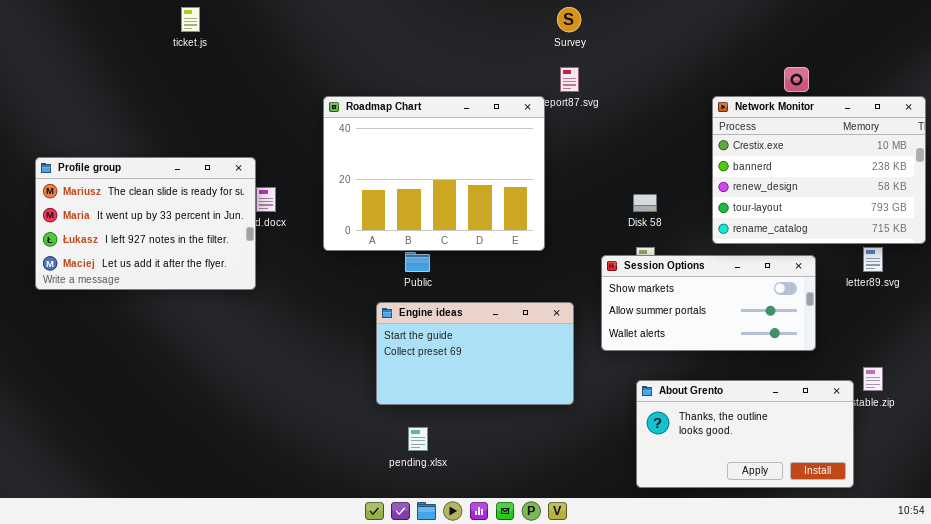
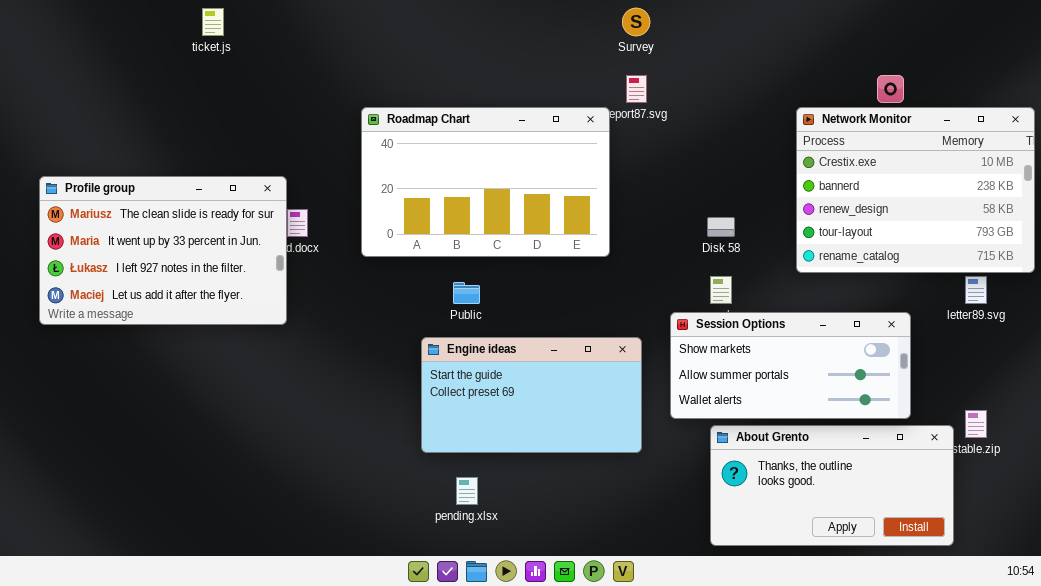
Roadmap Chart: [323,96,545,251] -> [361,107,610,257], resized
Session Options: [601,255,816,351] -> [670,312,911,419], moved

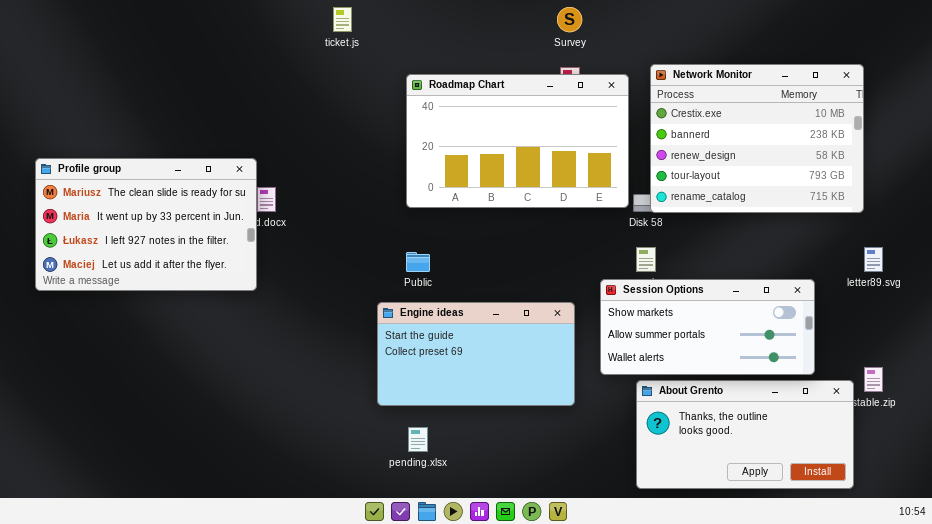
ticket.js: [202,8,224,36] -> [333,7,352,32], moved
Roadmap Chart: [361,107,610,257] -> [406,74,629,208], moved
Network Monitor: [796,107,1035,273] -> [650,64,864,213], moved

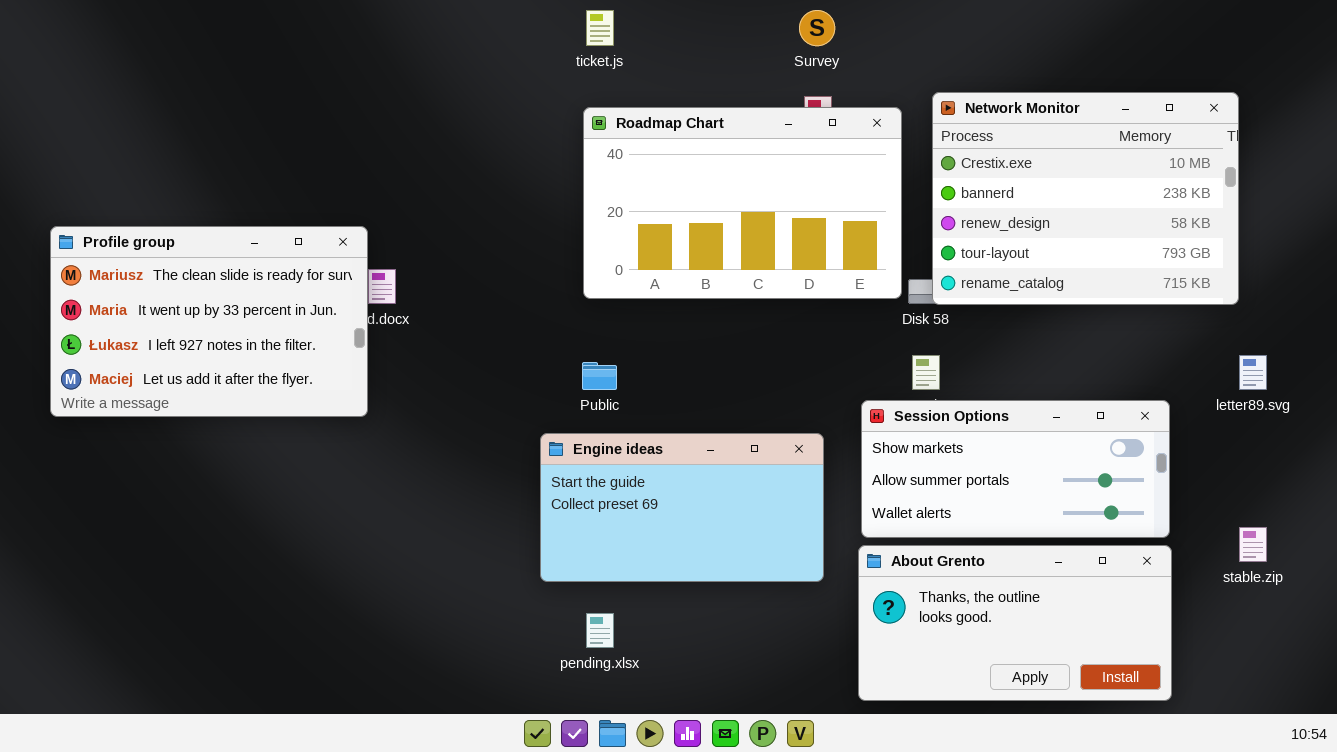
ticket.js: [333,7,352,32] -> [586,10,614,46], moved
About Grento: [636,380,854,489] -> [858,545,1172,701], moved

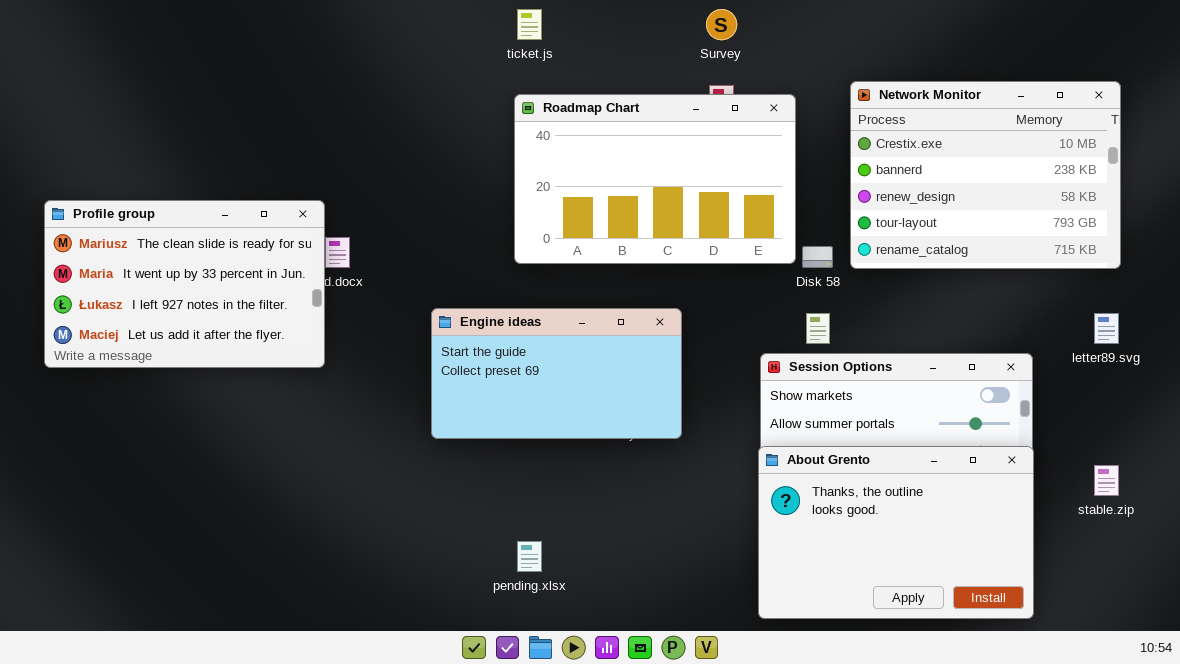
Network Monitor: [932,92,1239,305] -> [850,81,1121,269], moved
Engine ideas: [540,433,824,582] -> [431,308,682,439], moved
About Grento: [858,545,1172,701] -> [758,446,1034,619], resized

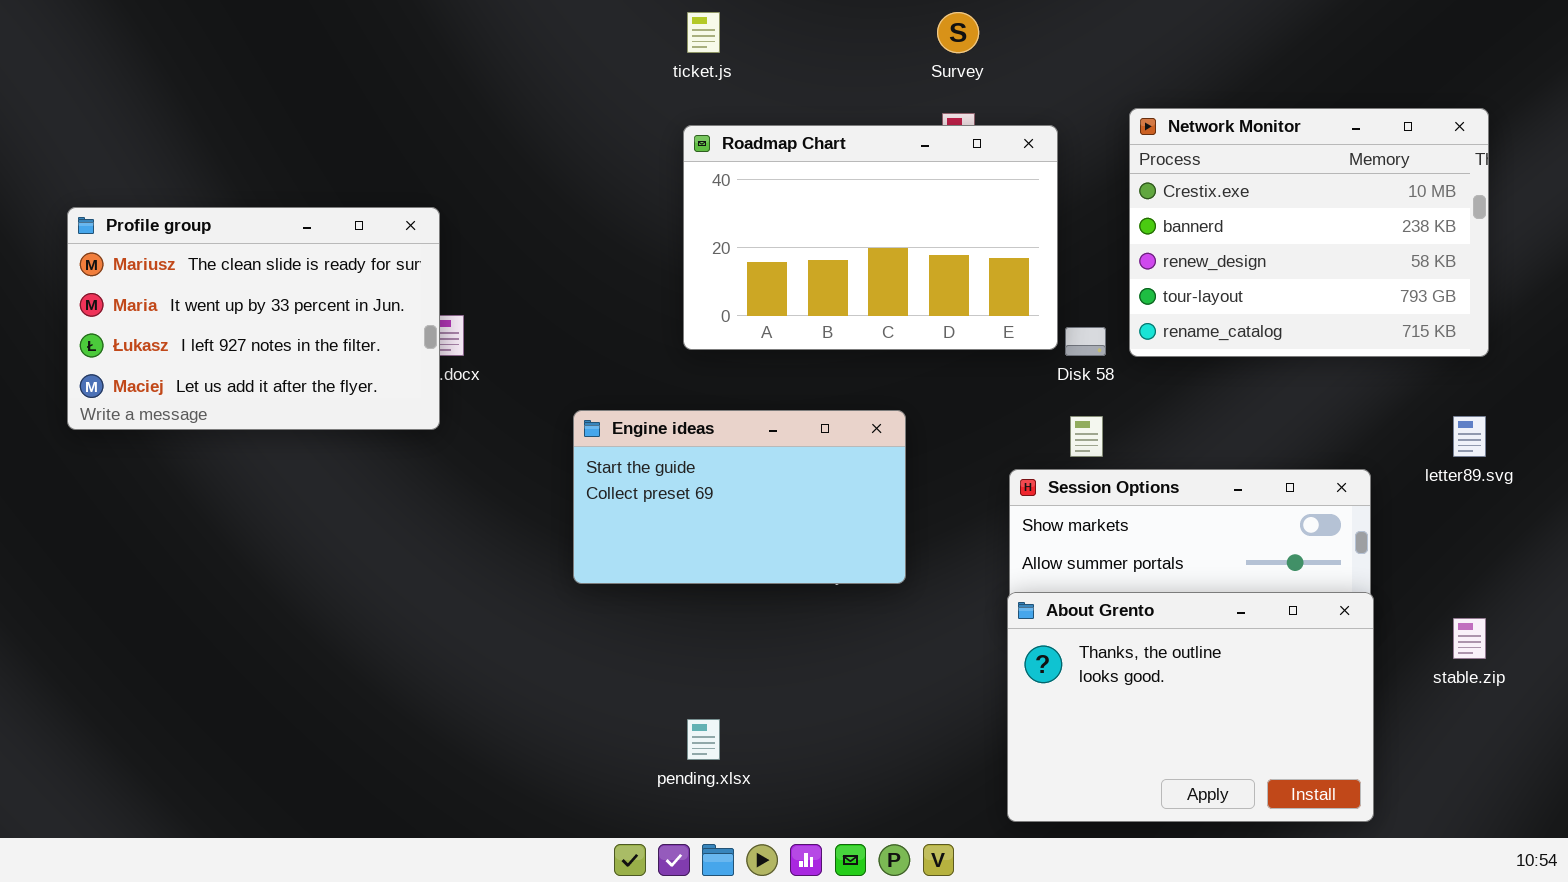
Profile group: [44,200,325,368] -> [67,207,440,430], moved

